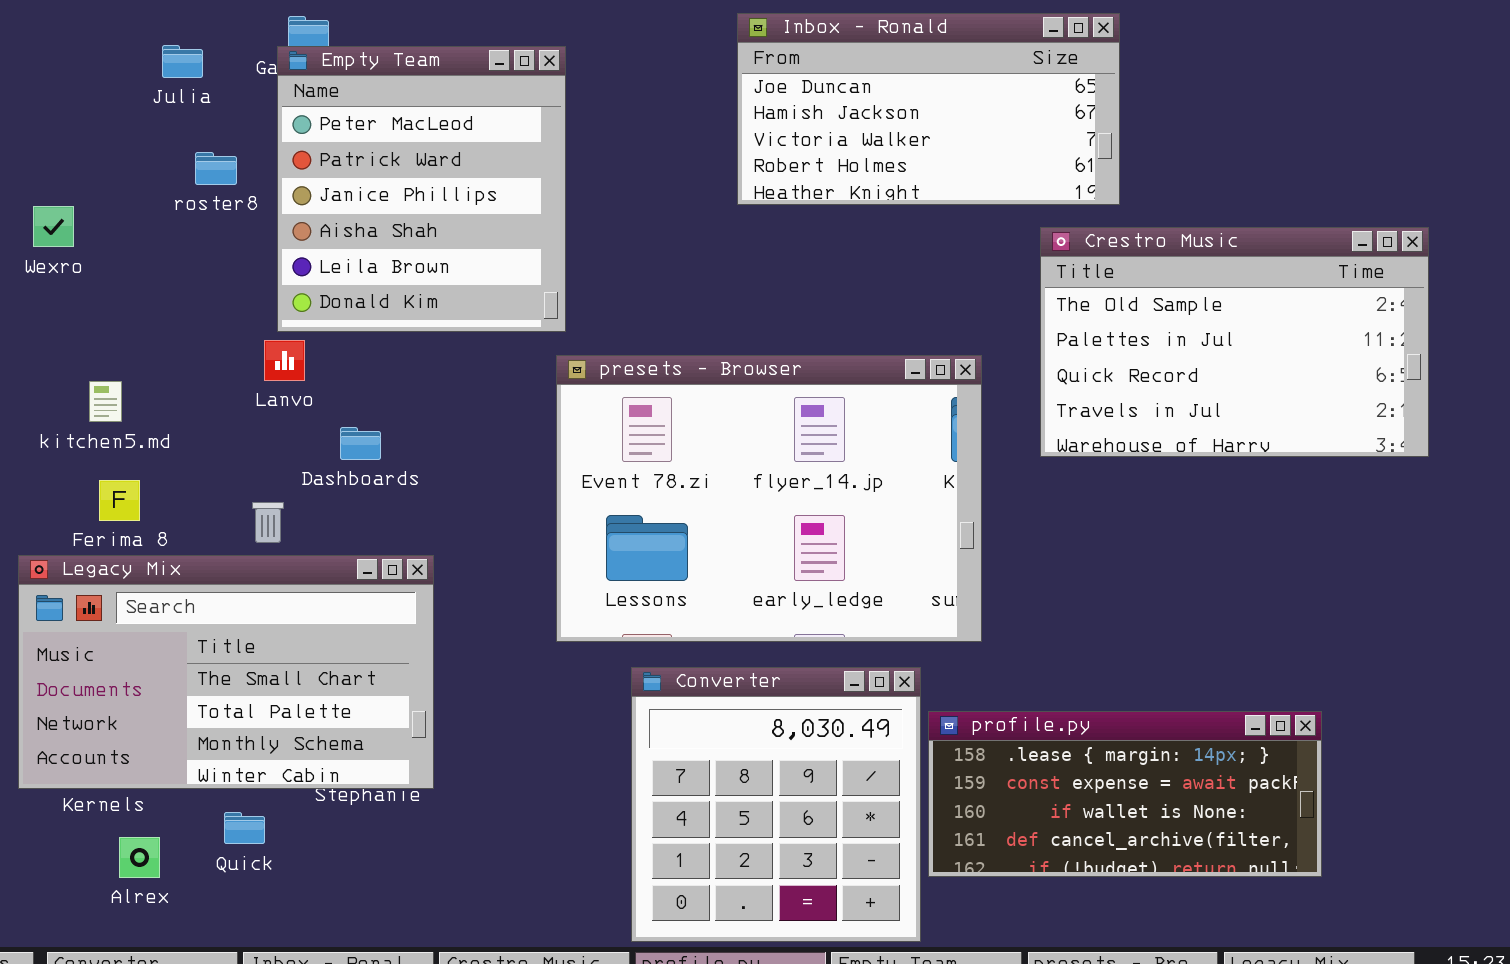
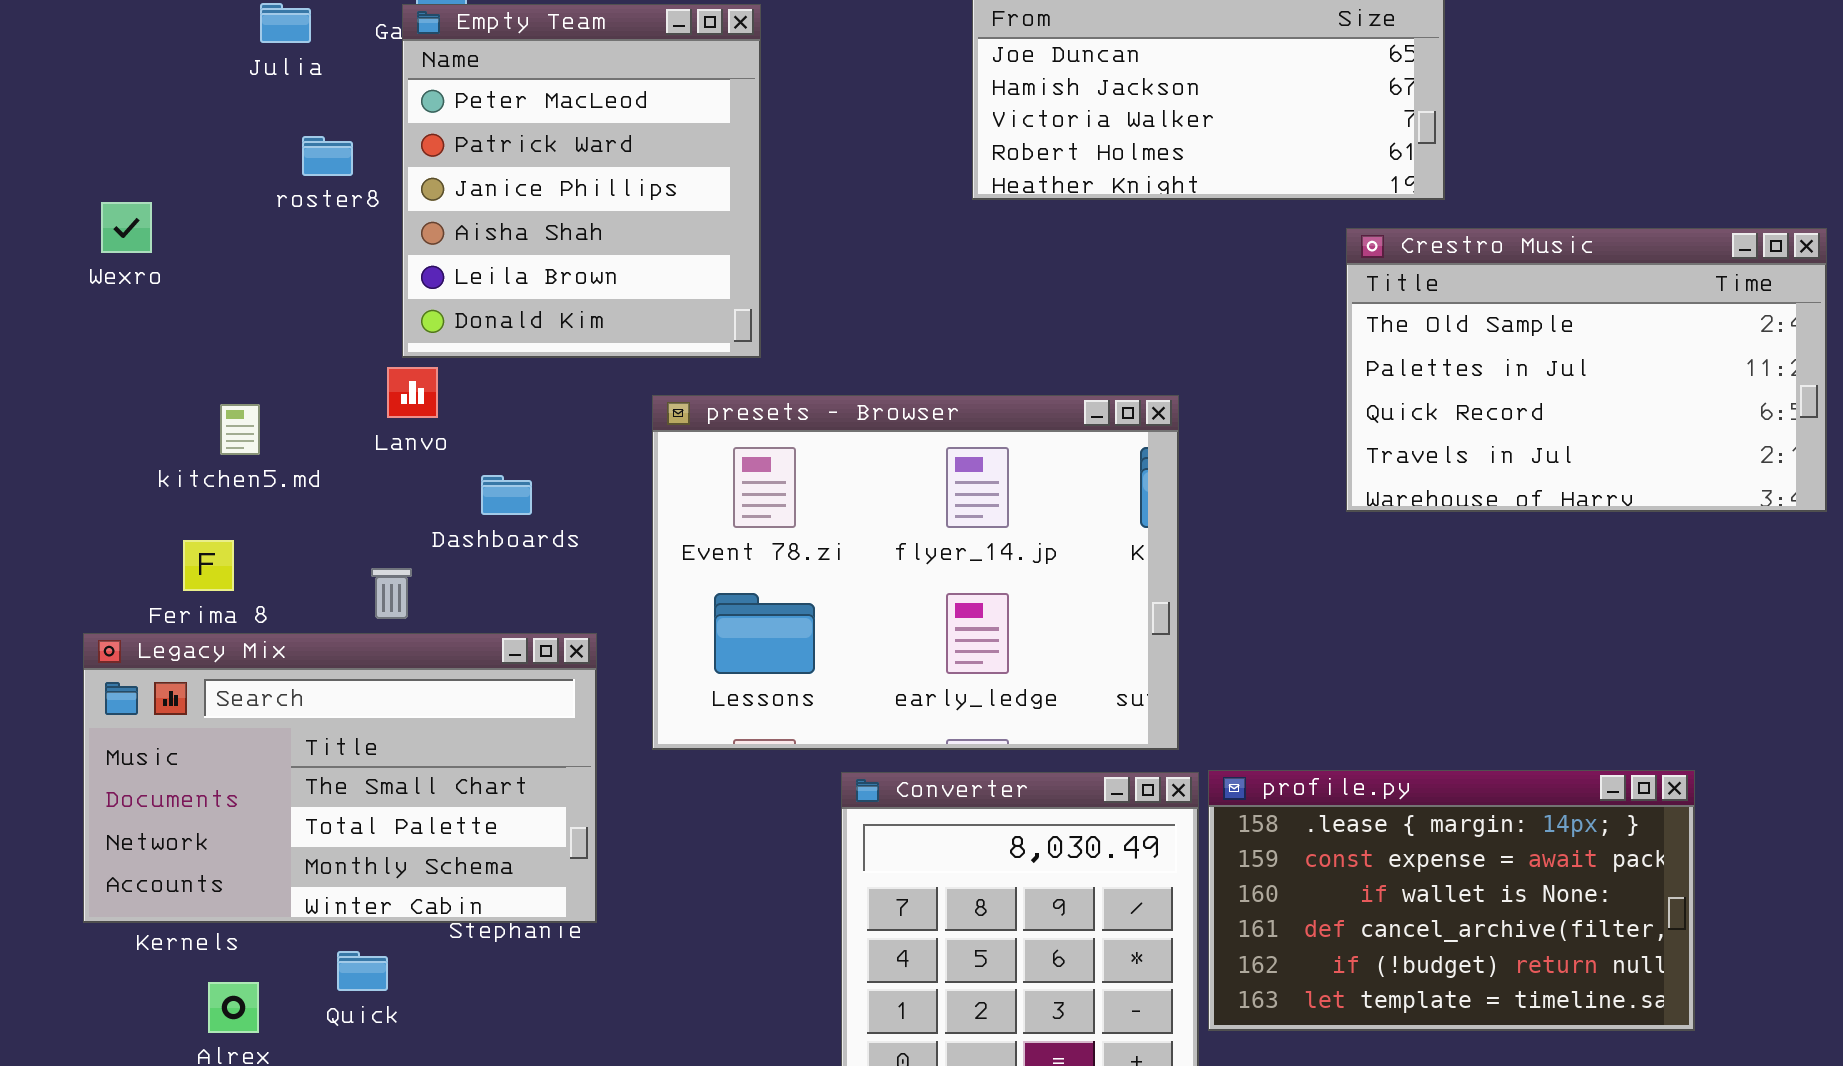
presets - Browser: [556,355,982,642] -> [652,395,1179,750], moved
kitchen5.md: [89,381,122,422] -> [220,404,260,455], moved
profile.py: [928,711,1322,877] -> [1208,770,1695,1031], resized

